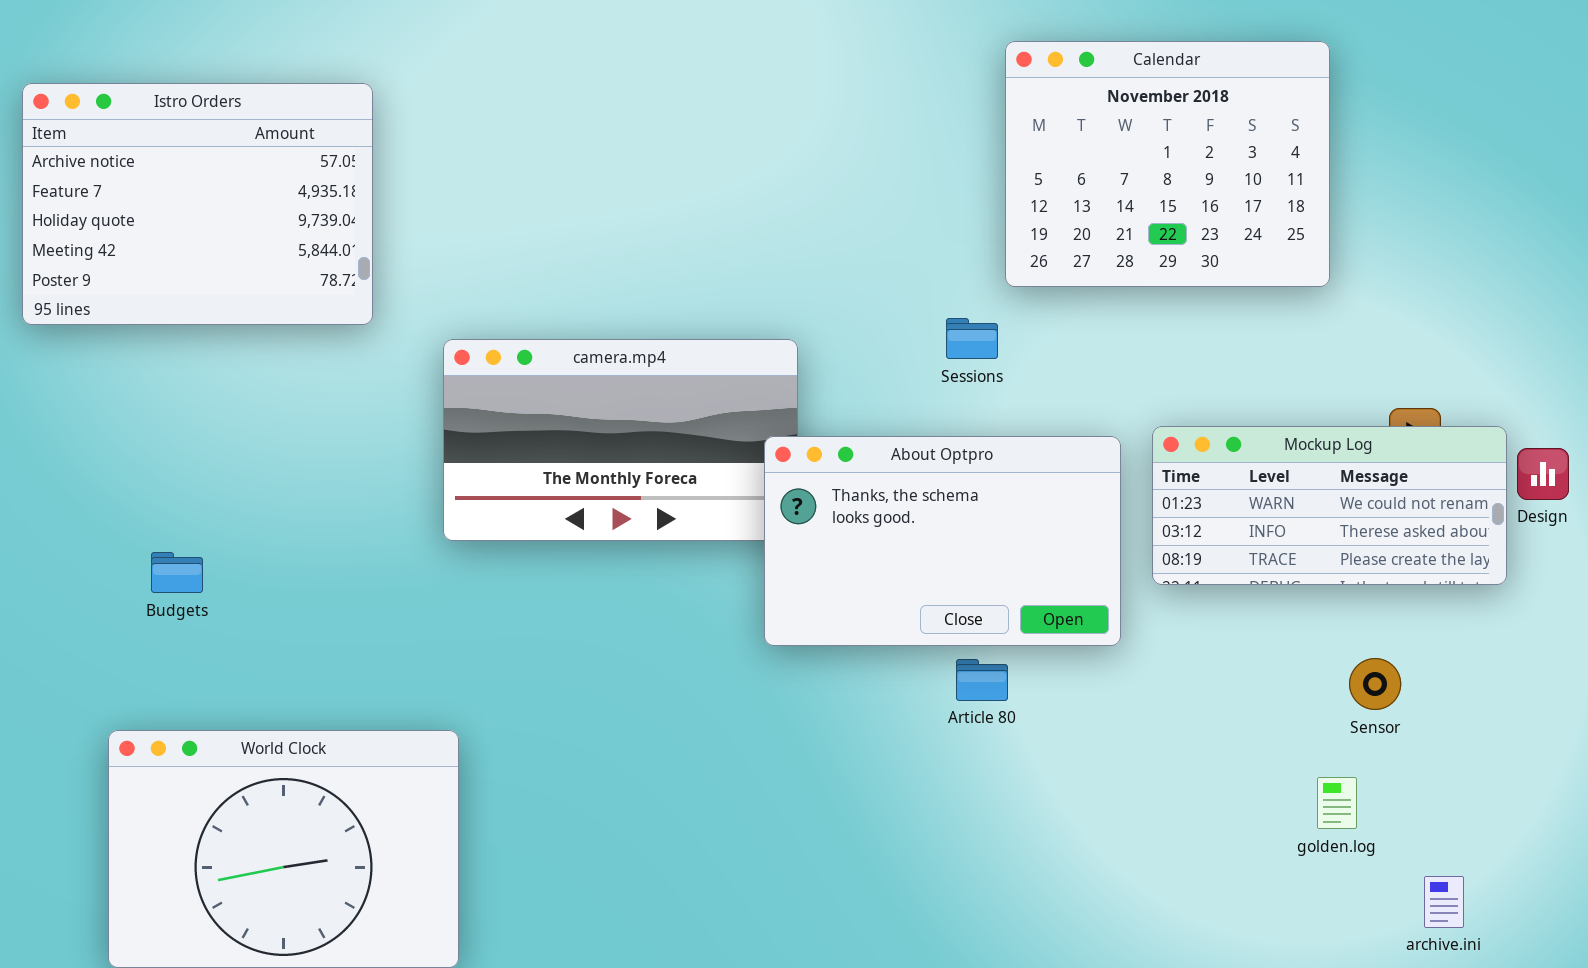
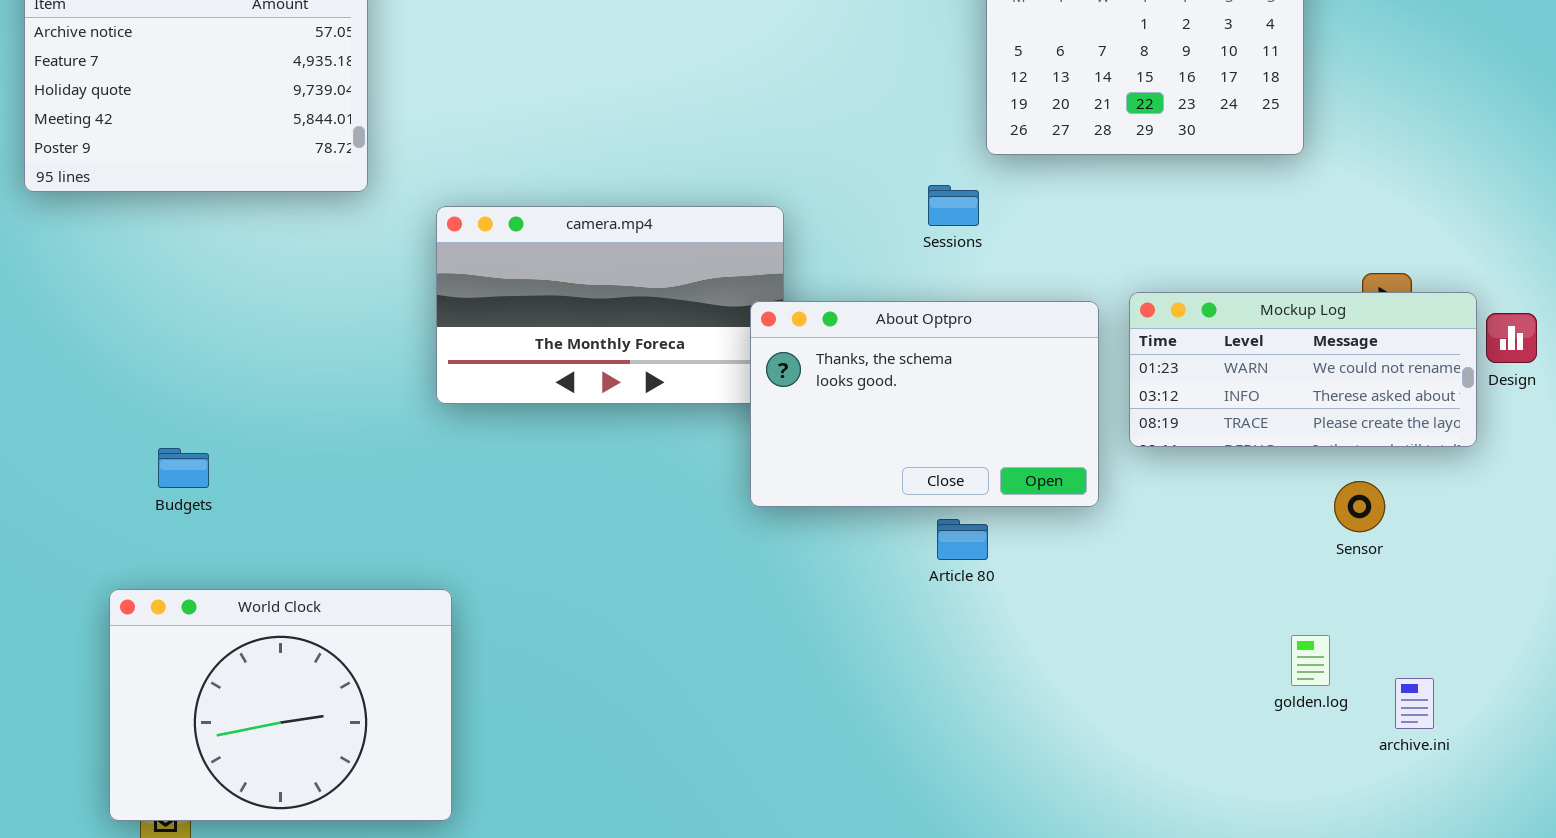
Budgets: [151,552,203,593] -> [158,448,209,488], moved
Sensor: [1349,658,1401,710] -> [1334,481,1385,532], moved
archive.ini: [1424,876,1464,928] -> [1395,678,1434,729], moved

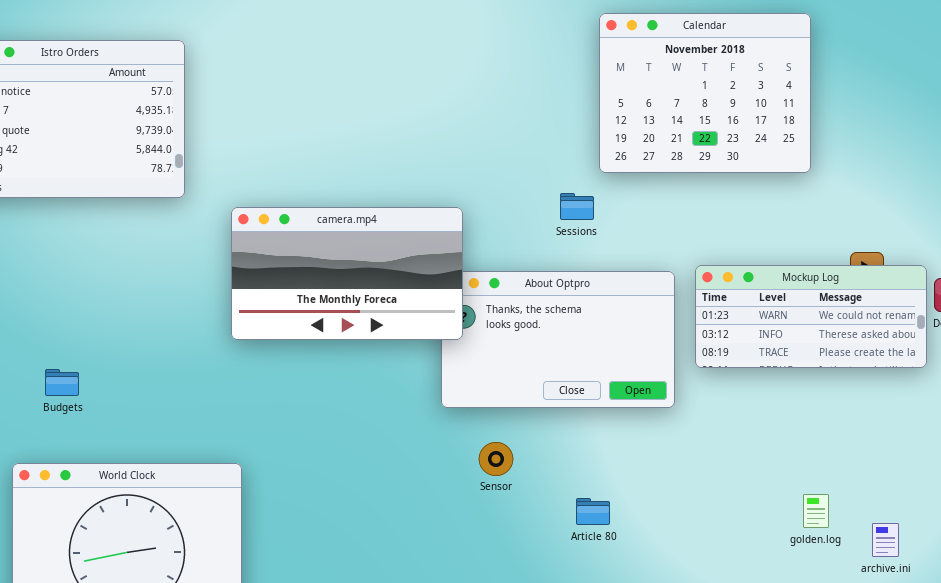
camera.mp4: [436,206,784,404] -> [231,207,463,340], raised
Sensor: [1334,481,1385,532] -> [479,442,513,476], moved
Article 80: [937,519,988,560] -> [576,498,610,525], moved

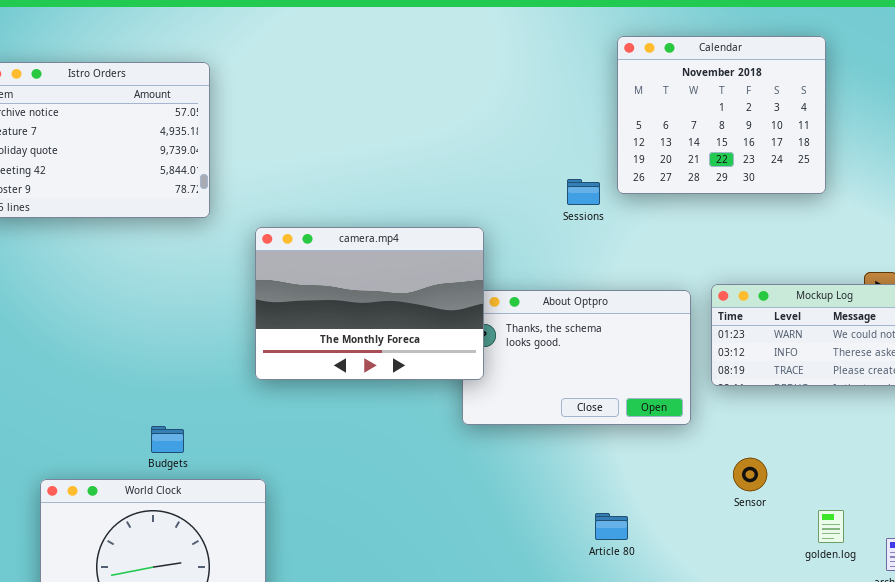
Sessions: [560,193,594,220] -> [567,179,600,205], moved
camera.mp4: [231,207,463,340] -> [255,227,484,380], resized
Budgets: [45,369,79,396] -> [151,426,184,453], moved
Sensor: [479,442,513,476] -> [733,458,767,491], moved

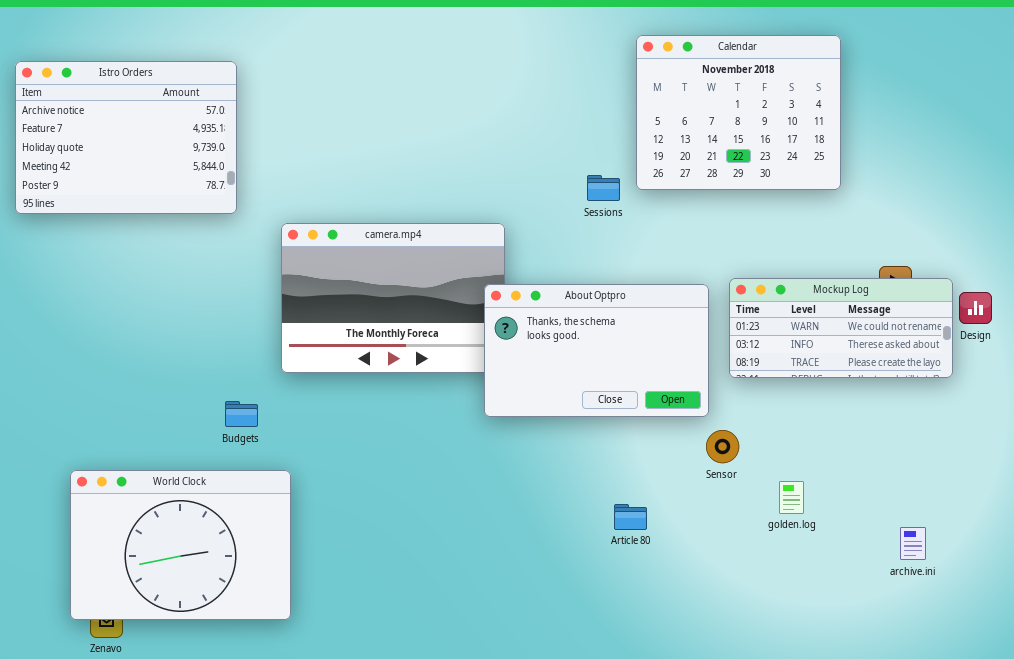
About Optpro: [462,290,691,425] -> [484,284,709,417], raised
Budgets: [151,426,184,453] -> [225,401,258,427], moved
Sensor: [733,458,767,491] -> [706,430,739,463], moved
golden.log: [818,510,844,543] -> [779,481,804,514], moved

